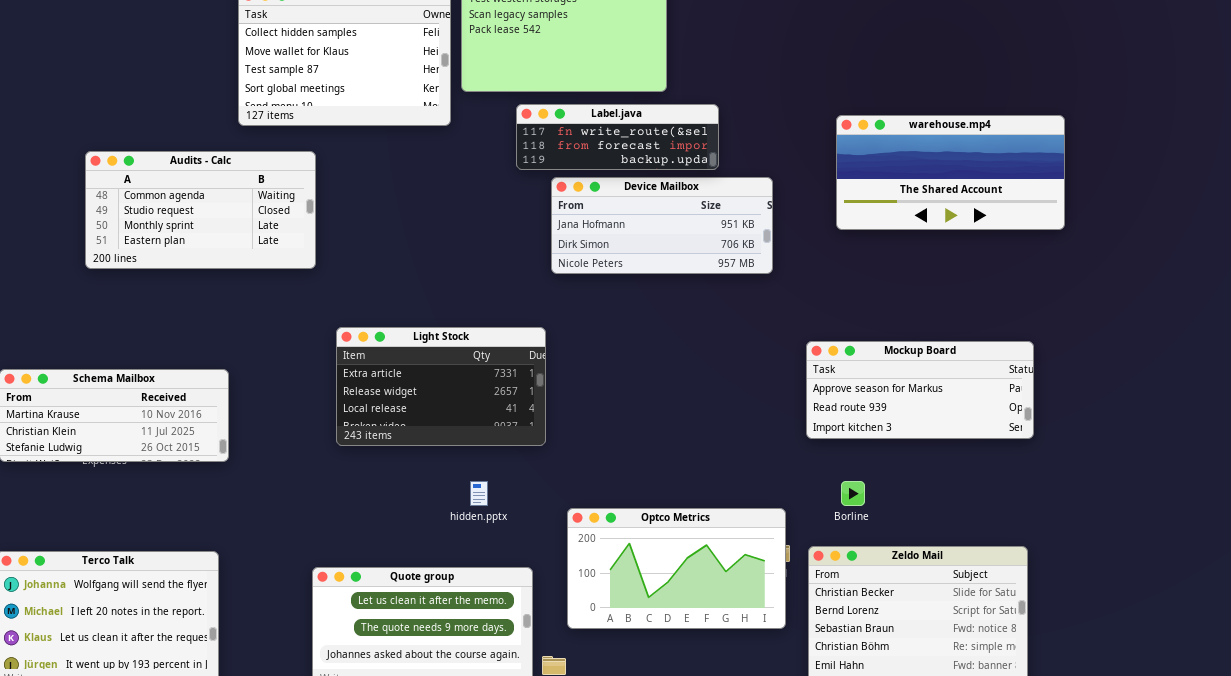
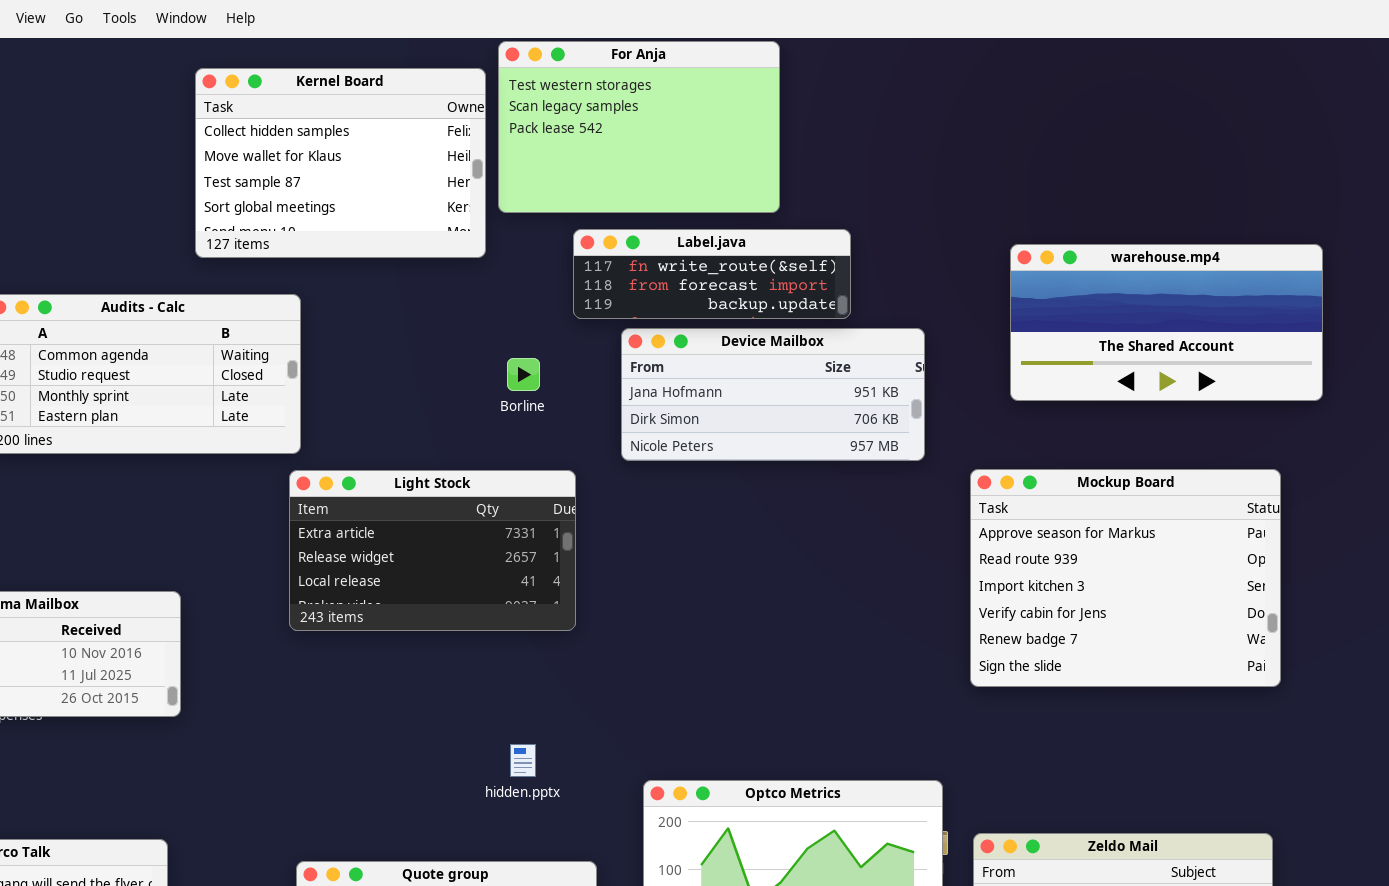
Light Stock: [336,327,546,446] -> [289,470,576,631], moved
Mockup Board: [806,341,1034,439] -> [970,469,1281,687], resized
Borline: [841,481,865,506] -> [507,358,540,391], moved

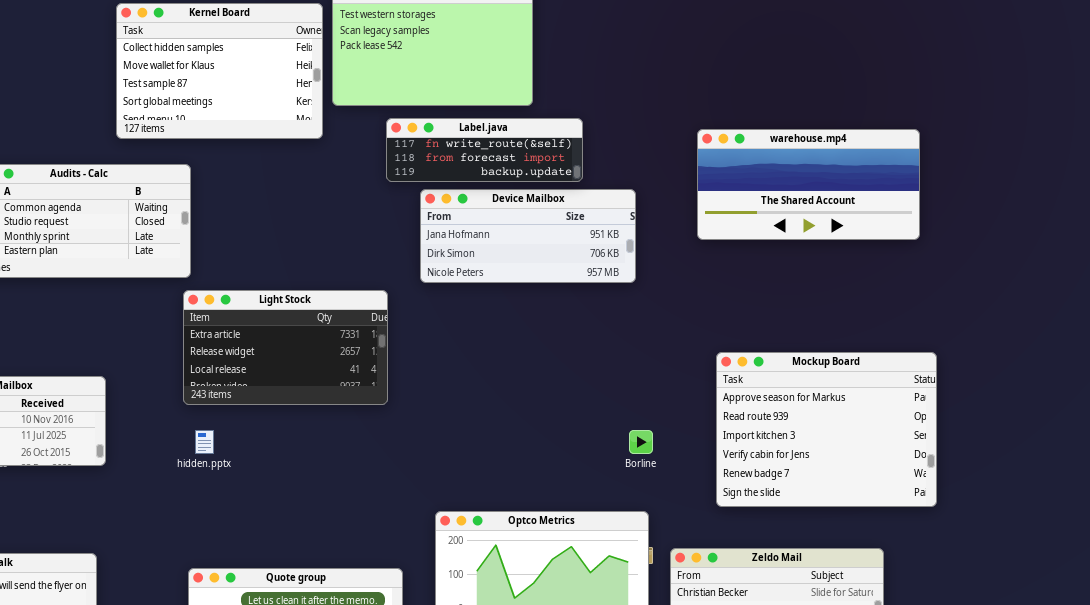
Borline: [507,358,540,391] -> [629,430,653,454], moved
Mockup Board: [970,469,1281,687] -> [716,352,937,507], moved
hidden.pptx: [510,744,536,777] -> [195,430,214,454], moved

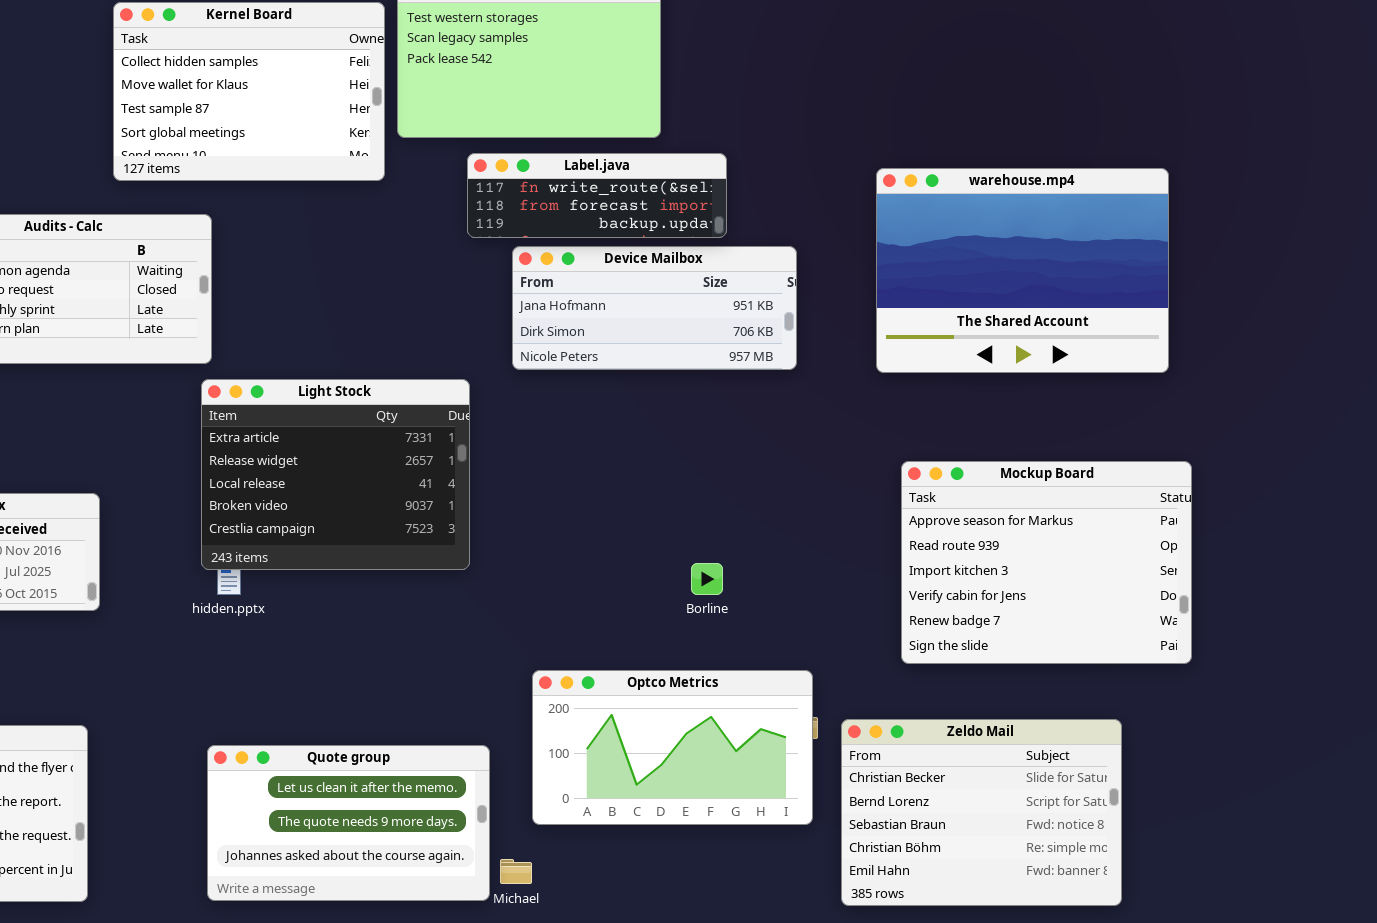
warehouse.mp4: [697,129,920,240] -> [876,168,1169,373], resized
Light Stock: [183,290,388,405] -> [201,379,470,570], resized
Borline: [629,430,653,454] -> [691,563,723,595], moved

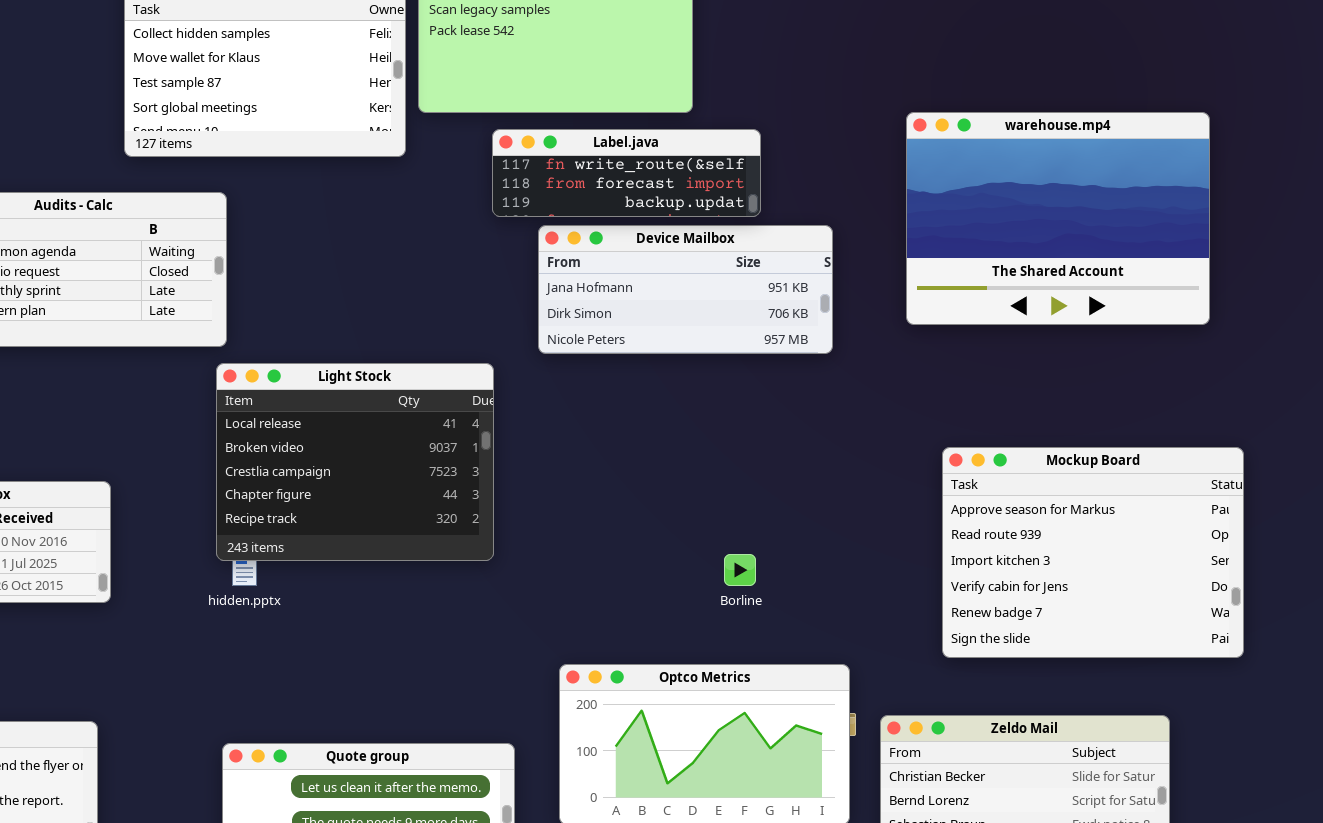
warehouse.mp4: [876,168,1169,373] -> [906,112,1210,325], moved
Light Stock: [201,379,470,570] -> [216,363,494,561], scrolled down 2 rows

